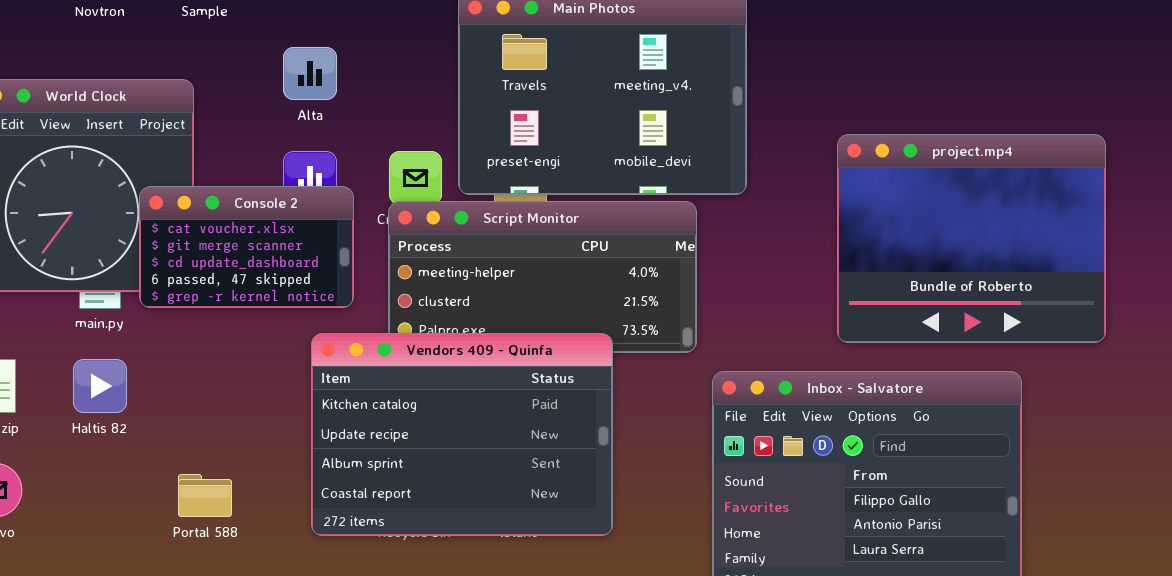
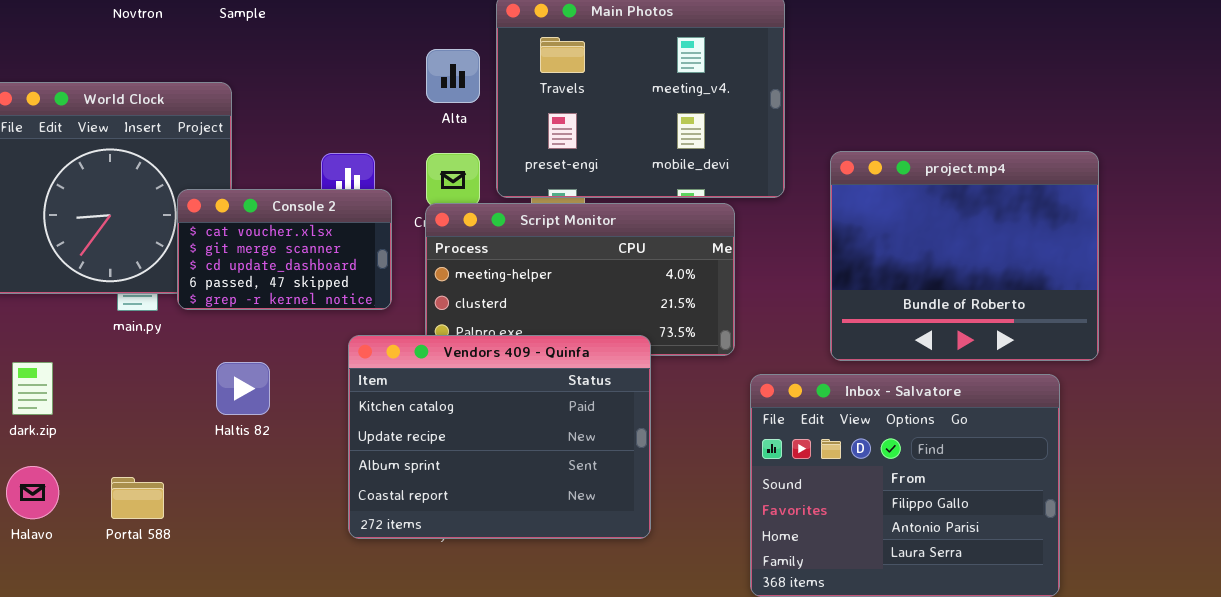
Alta: [283,47,337,100] -> [426,49,480,103], moved
project.mp4: [837,134,1106,343] -> [830,151,1099,361], moved
Haltis 82: [73,359,127,413] -> [216,362,270,415], moved
Portal 588: [178,474,232,517] -> [111,477,164,519], moved

